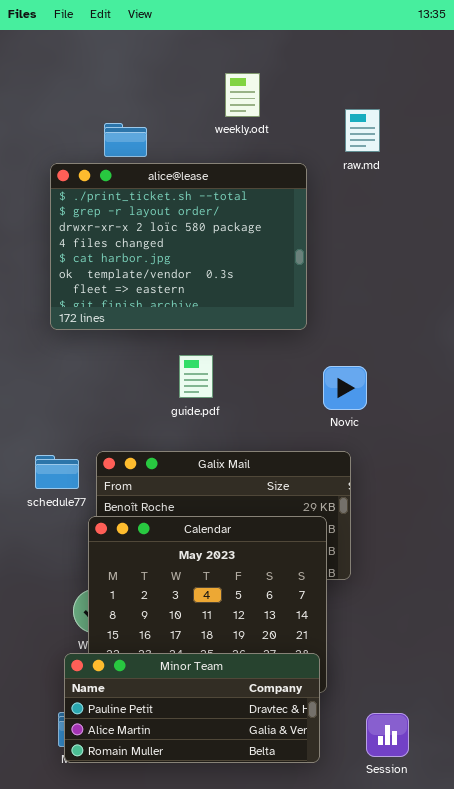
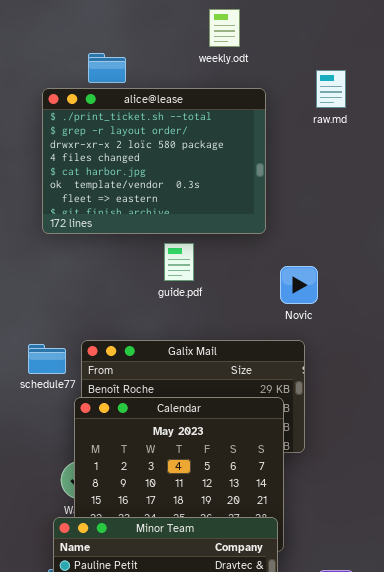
weekly.odt: [225,73,260,117] -> [209,9,240,47], moved
raw.md: [345,109,380,152] -> [316,70,346,108], moved
guide.pdf: [179,355,213,398] -> [164,243,194,281], moved

